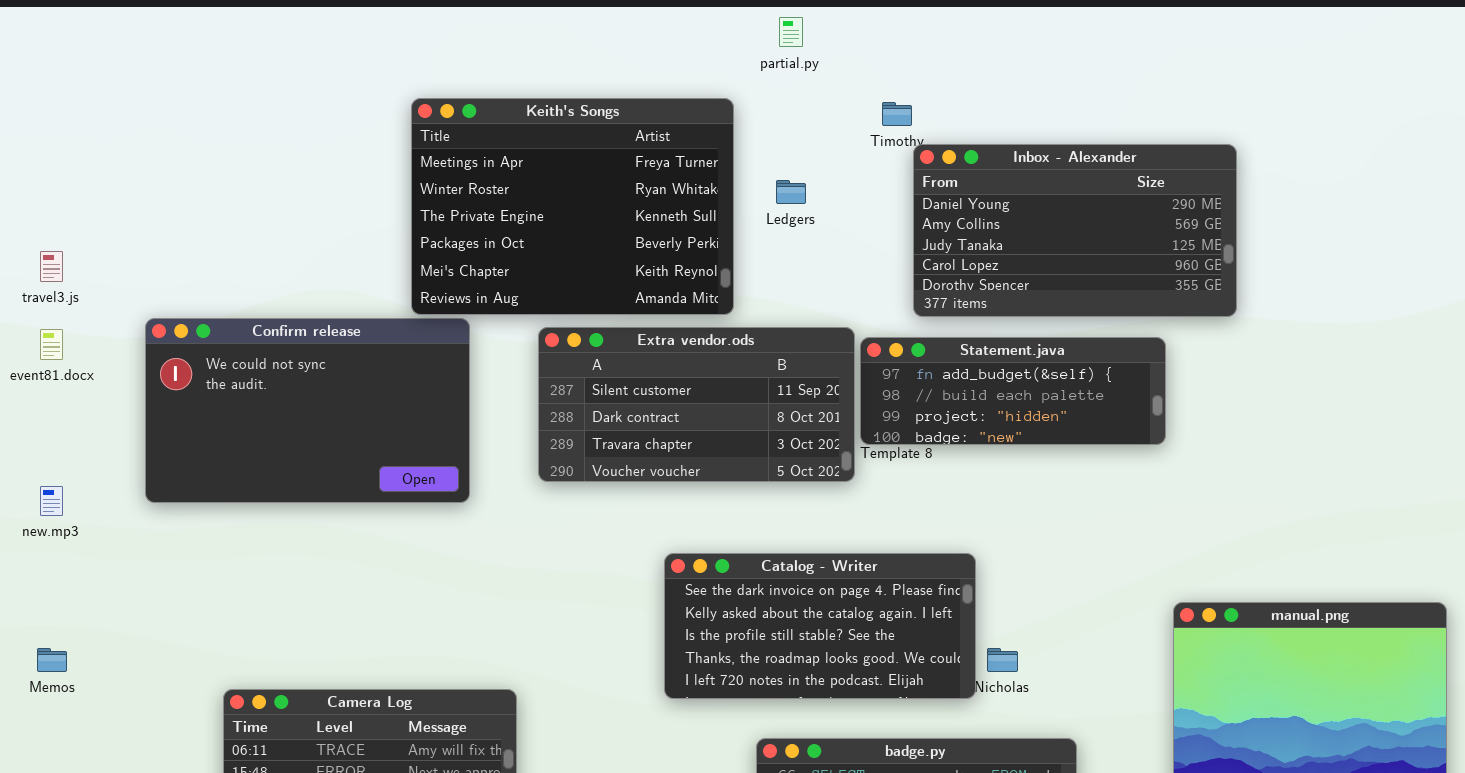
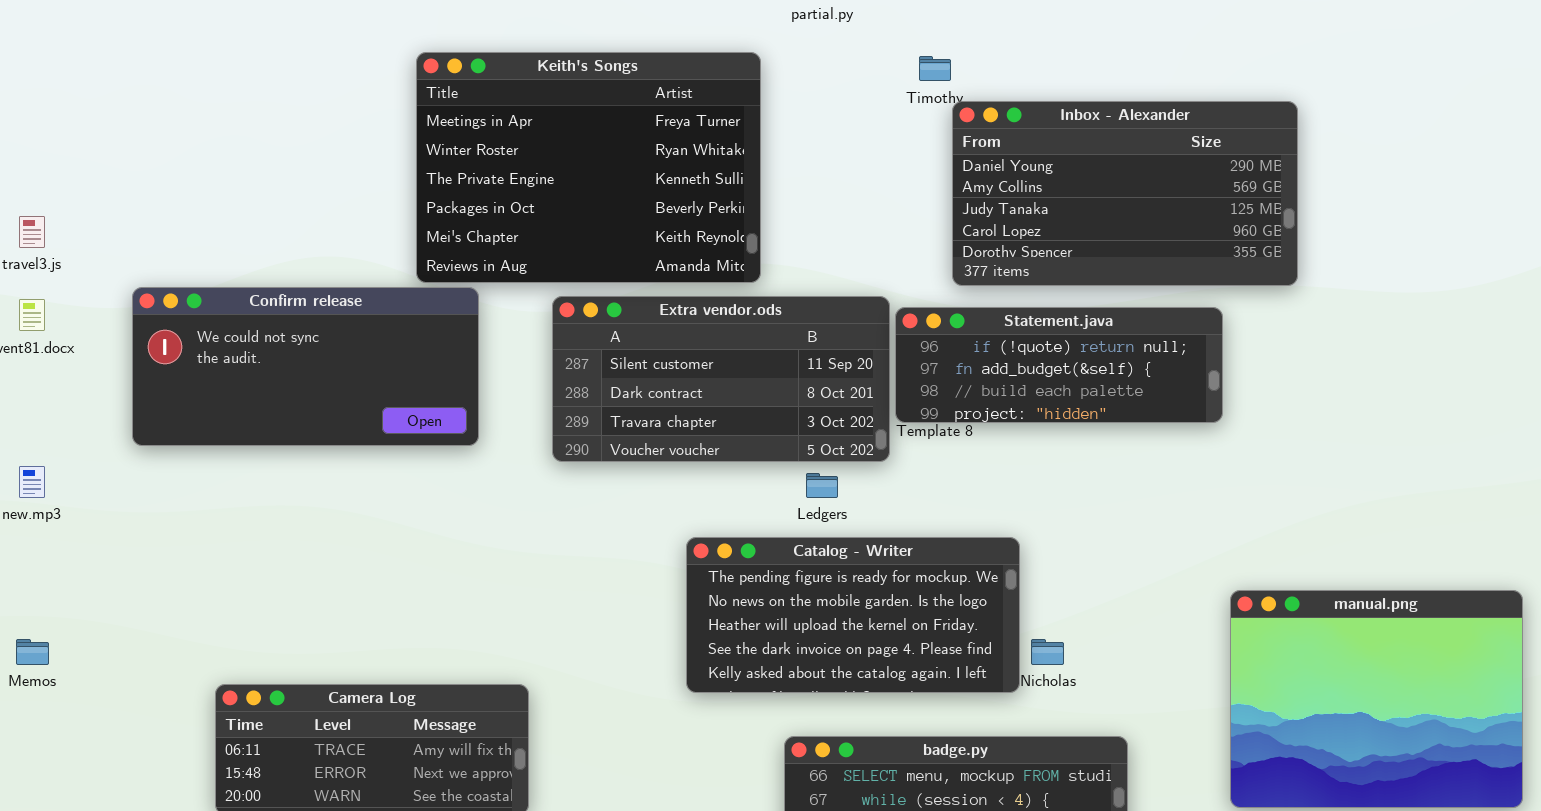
Ledgers: [776,180,806,204] -> [806,473,838,498], moved
Confirm release: [145,318,470,503] -> [132,287,479,446], resized
Statement.java: [860,337,1166,445] -> [895,307,1223,423], scrolled up 1 row
Catalog - Writer: [664,553,976,699] -> [686,537,1020,693], scrolled up 3 rows

